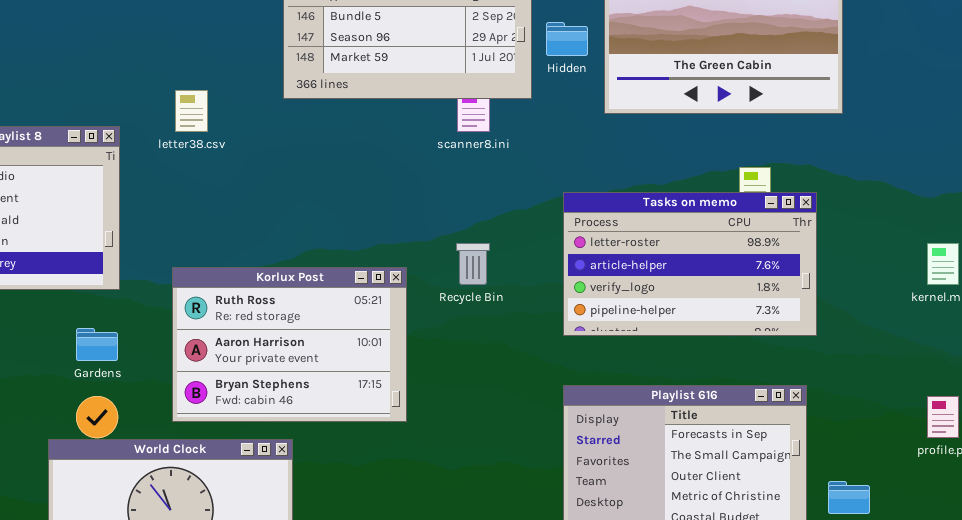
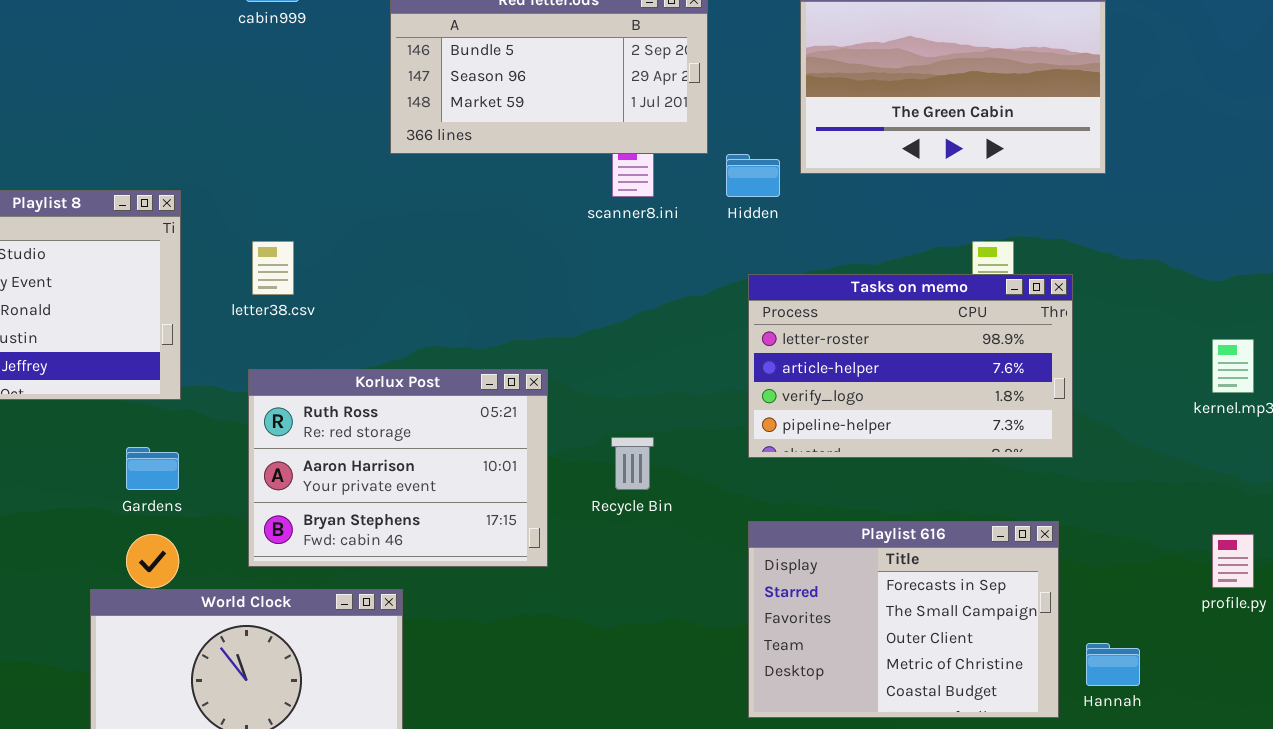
Hidden: [546,22,588,56] -> [726,154,780,197], moved
letter38.csv: [175,90,208,132] -> [252,241,294,295], moved
Recycle Bin: [456,243,490,285] -> [611,437,654,490], moved

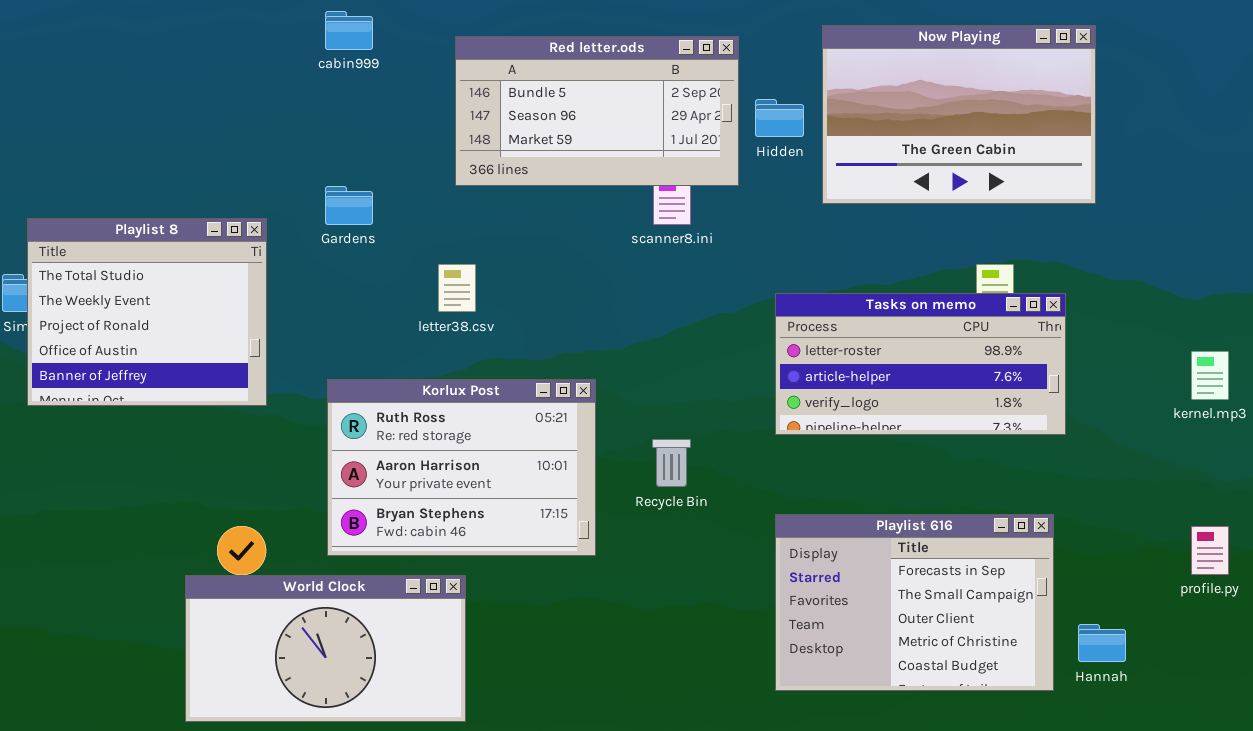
Hidden: [726,154,780,197] -> [755,99,804,137], moved
letter38.csv: [252,241,294,295] -> [438,264,476,312], moved
Tasks on memo: [748,274,1073,458] -> [775,293,1066,435], resized
Gardens: [126,447,179,490] -> [325,186,373,225], moved

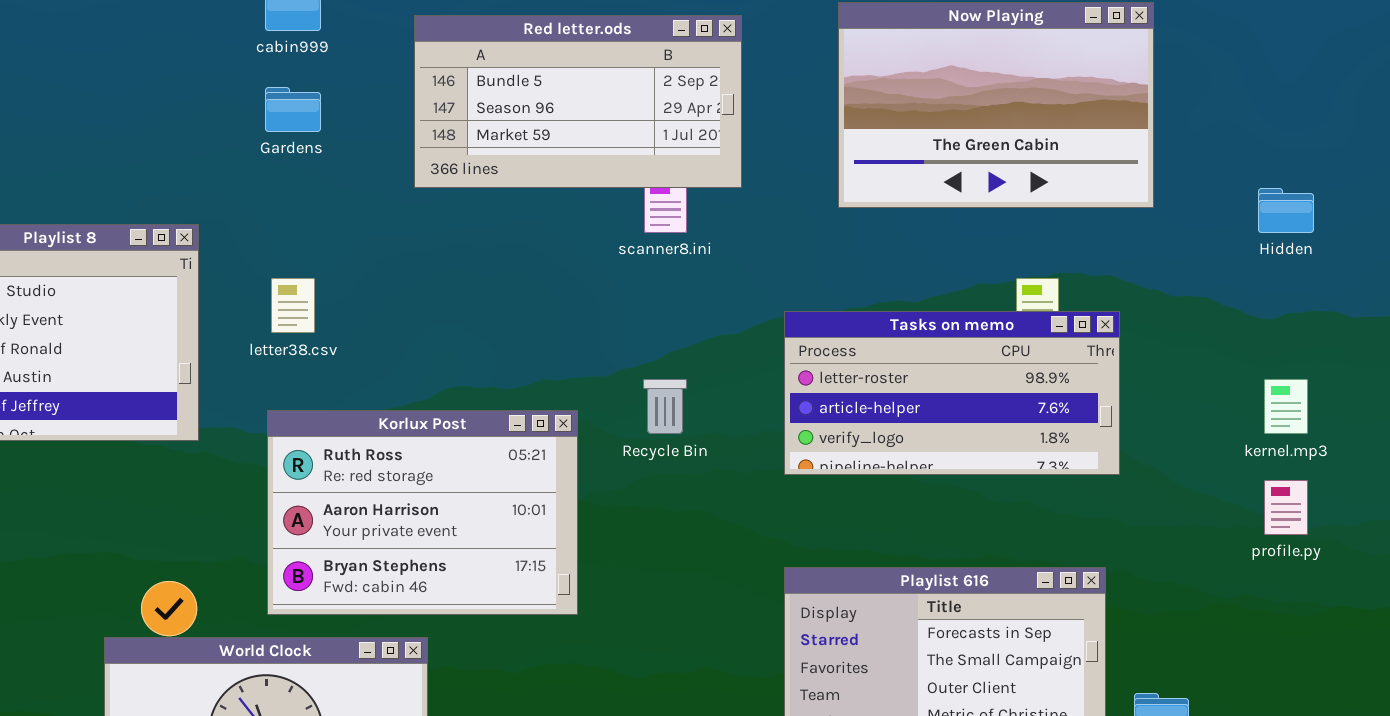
Hidden: [755,99,804,137] -> [1258,188,1314,233], moved
Gardens: [325,186,373,225] -> [265,87,321,132], moved
letter38.csv: [438,264,476,312] -> [271,278,315,333], moved
Recycle Bin: [652,439,691,487] -> [643,379,687,434], moved
profile.py: [1191,526,1229,575] -> [1264,480,1308,535], moved

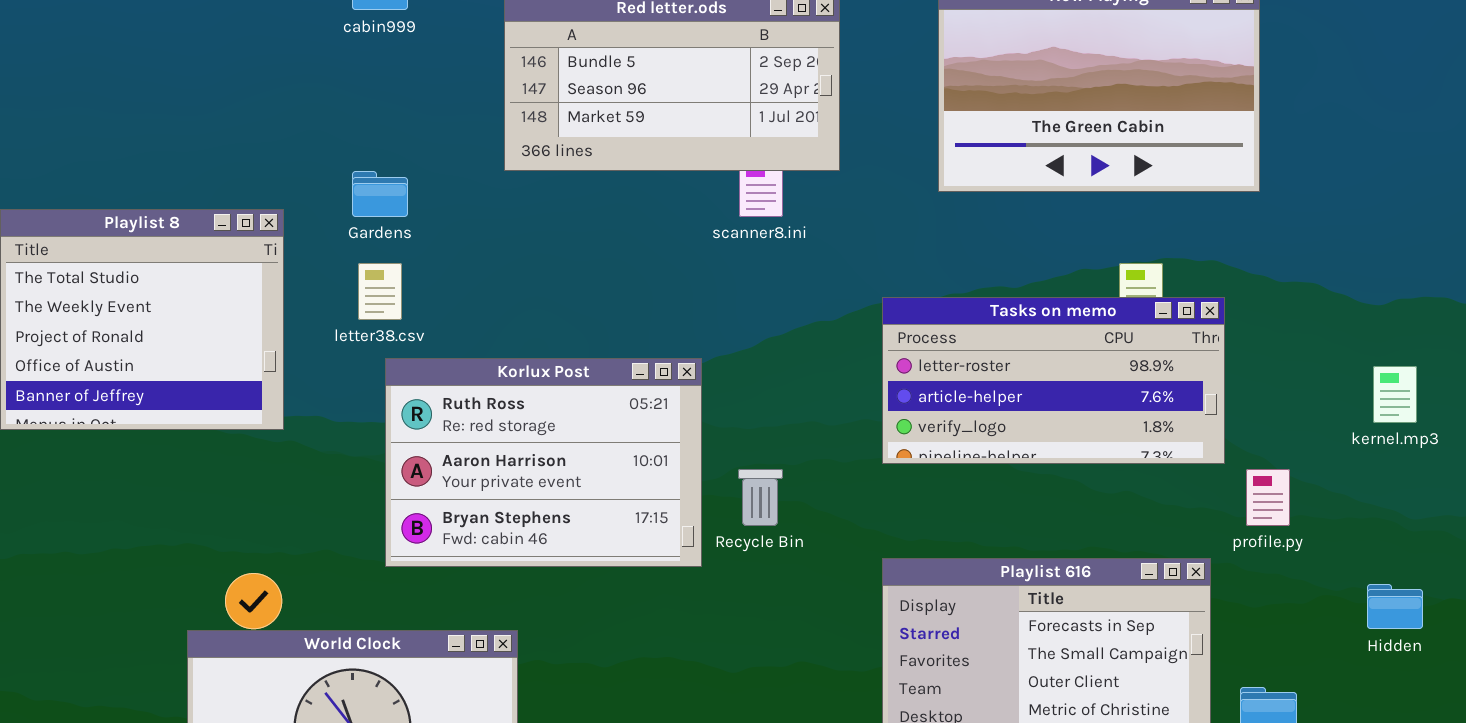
Gardens: [265,87,321,132] -> [352,171,408,217], moved
Hidden: [1258,188,1314,233] -> [1367,584,1423,629], moved
Recycle Bin: [643,379,687,434] -> [738,469,783,526], moved
Korlux Post: [267,410,578,615] -> [385,358,702,567], moved
profile.py: [1264,480,1308,535] -> [1246,469,1290,526], moved

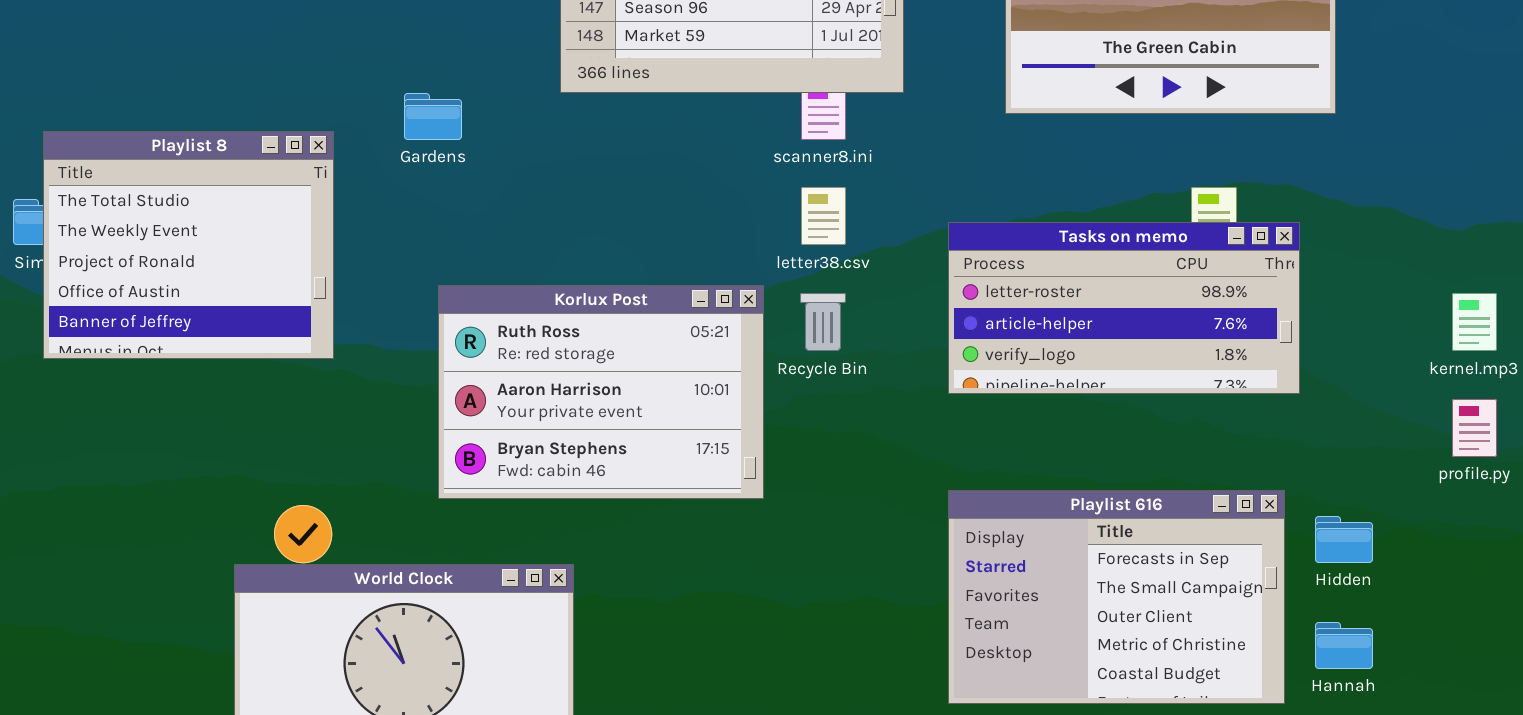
letter38.csv: [358,263,402,320] -> [801,187,846,245], moved
Recycle Bin: [738,469,783,526] -> [800,293,846,351], moved
profile.py: [1246,469,1290,526] -> [1452,399,1497,457], moved
Hidden: [1367,584,1423,629] -> [1315,516,1373,563], moved

